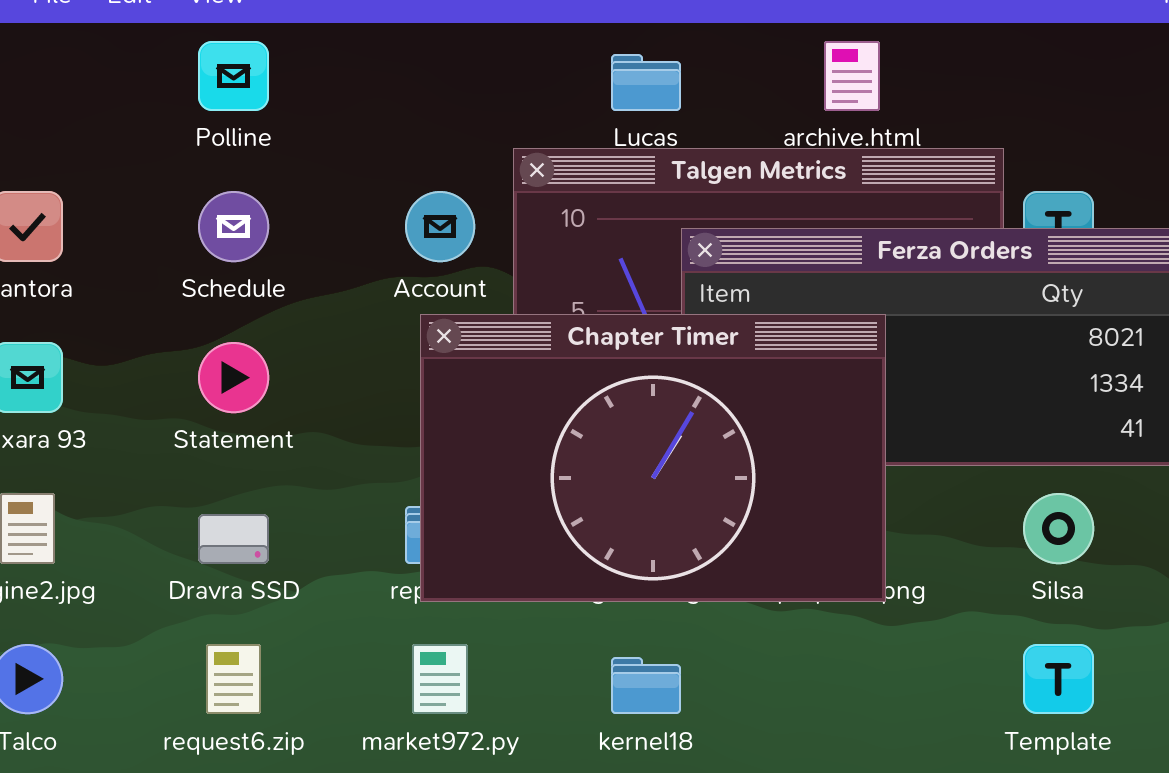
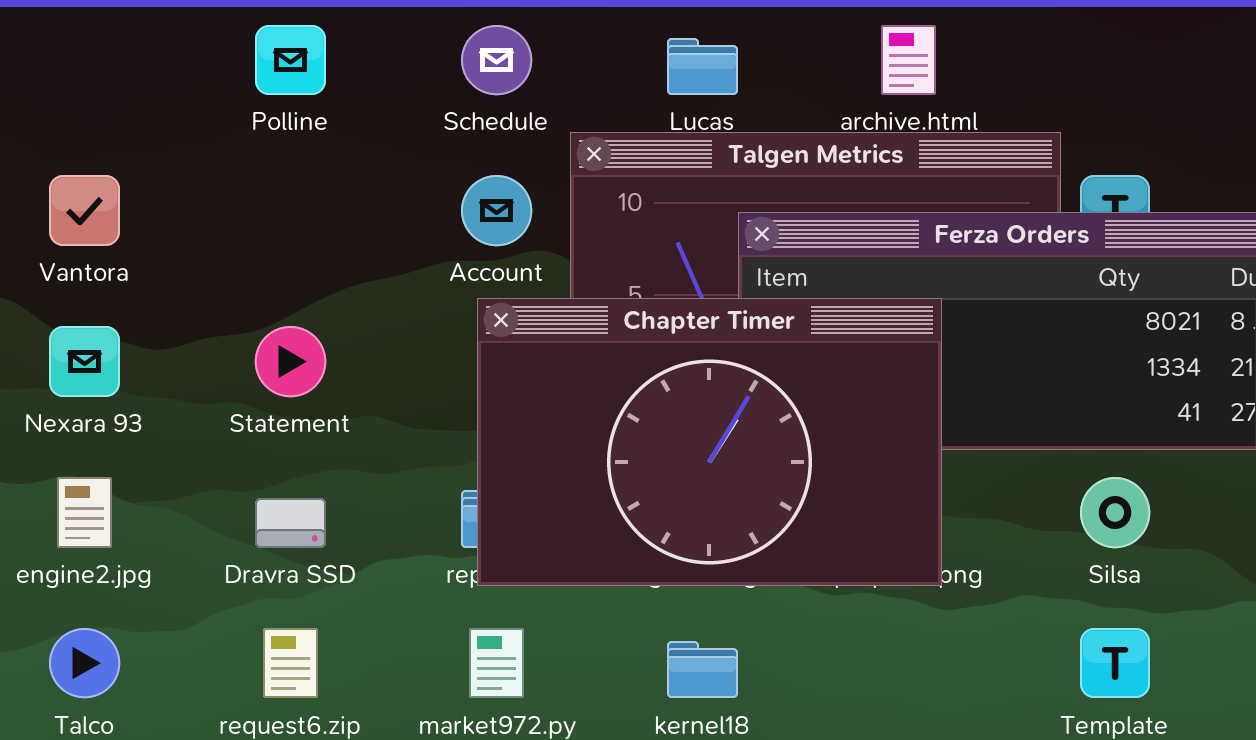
Schedule: [198,191,269,262] -> [461,25,532,95], moved

